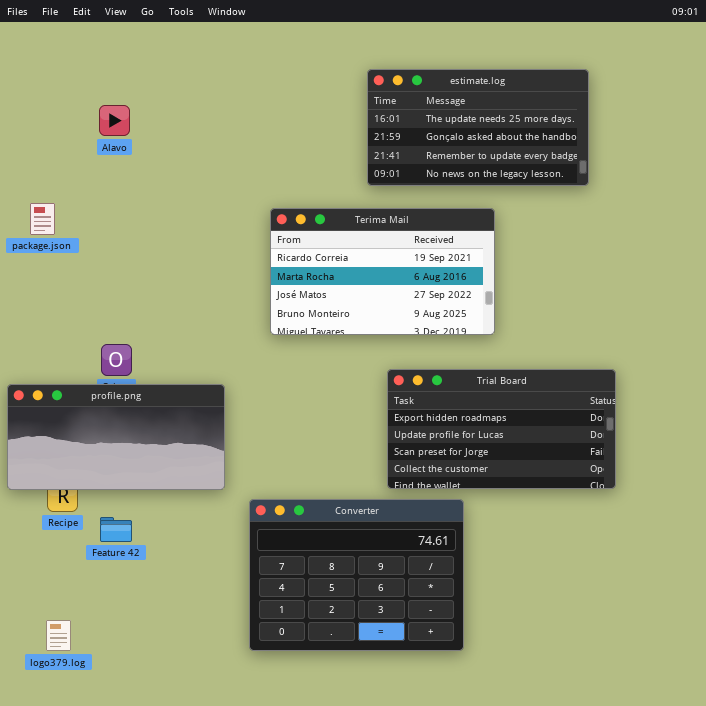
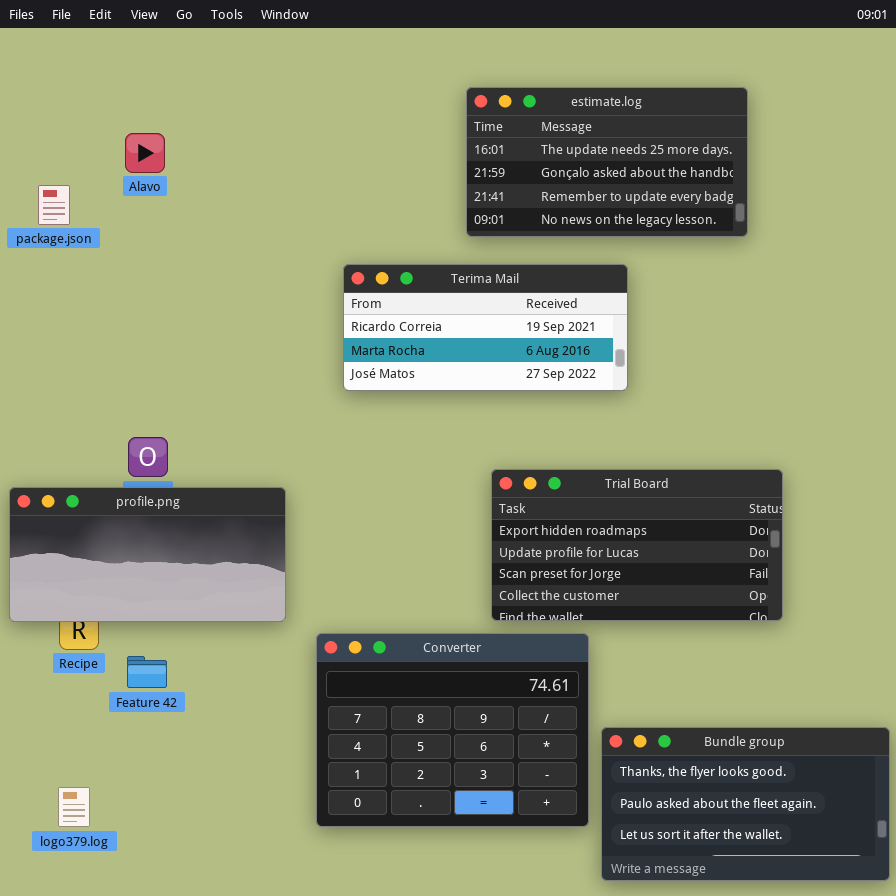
package.json: [30,203,55,235] -> [38,185,70,225], moved
Terima Mail: [270,208,495,335] -> [343,264,628,391], resized
Bundle group: none -> [601,727,890,881], opened

